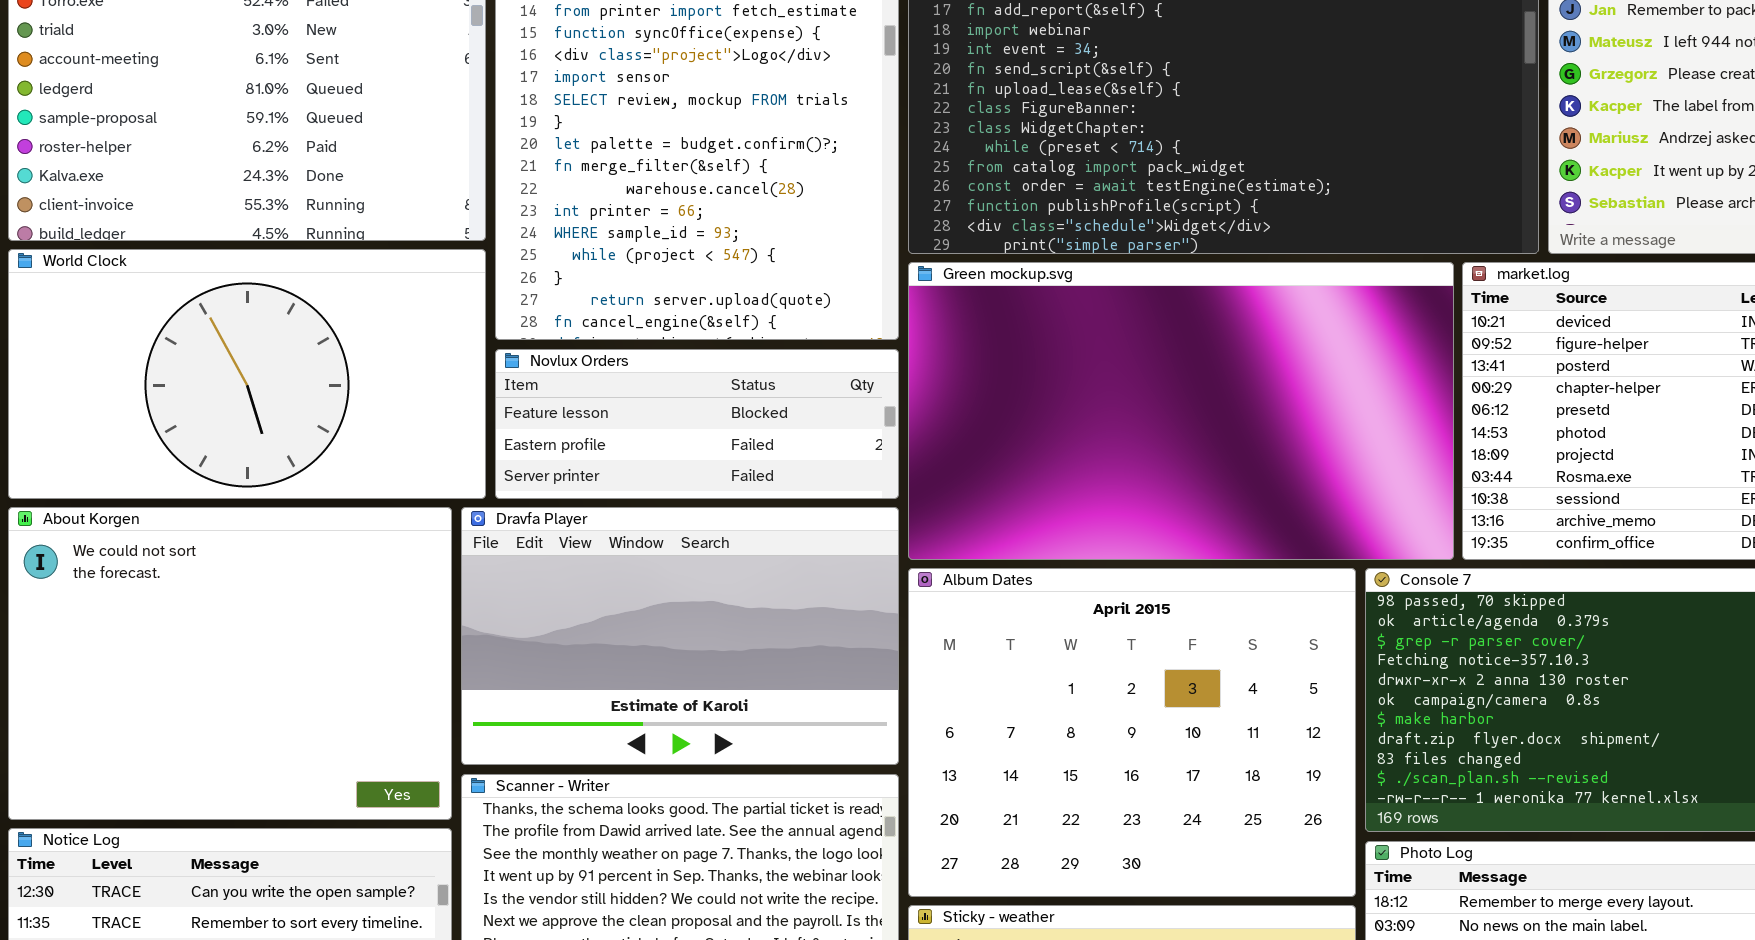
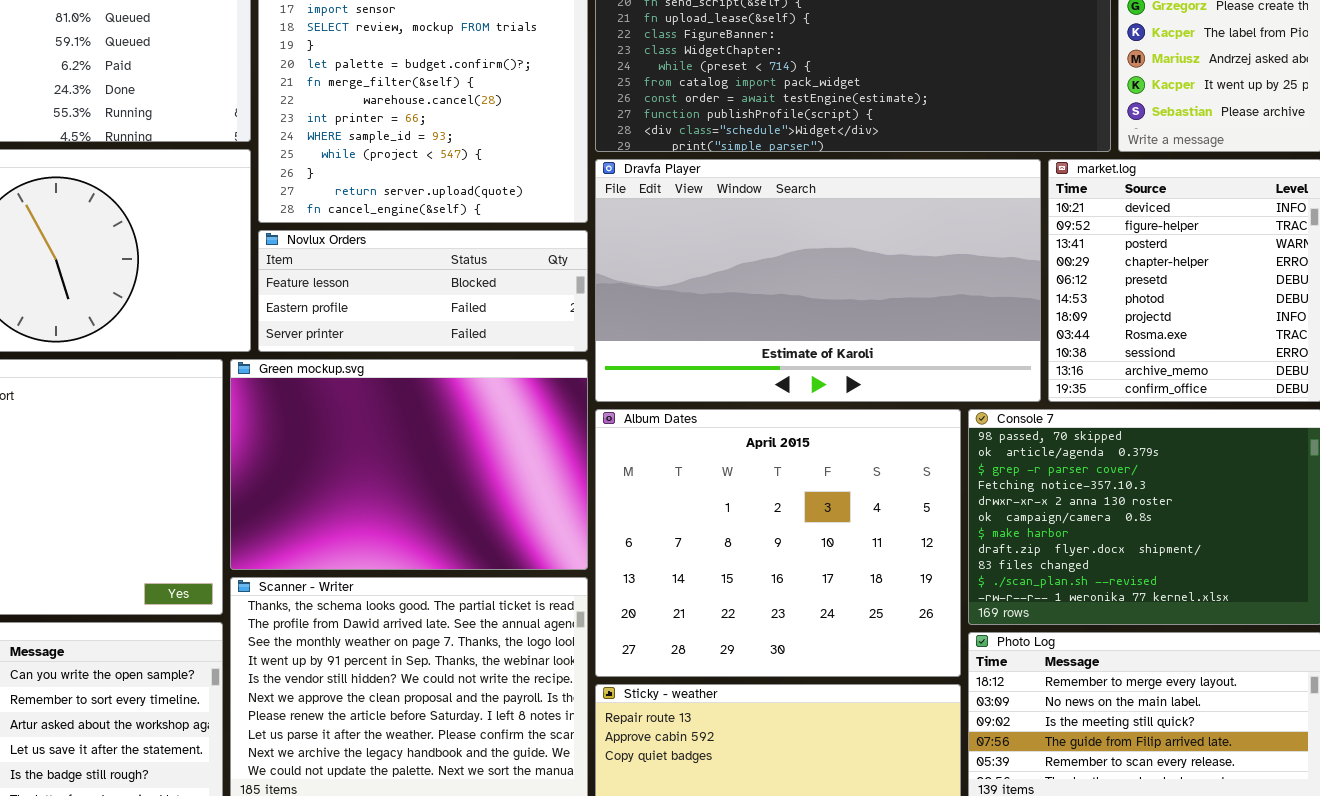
Green mockup.svg: [908,262,1454,560] -> [230,359,588,570], moved, resized
Dravfa Player: [461,507,899,765] -> [595,159,1041,402], moved, resized

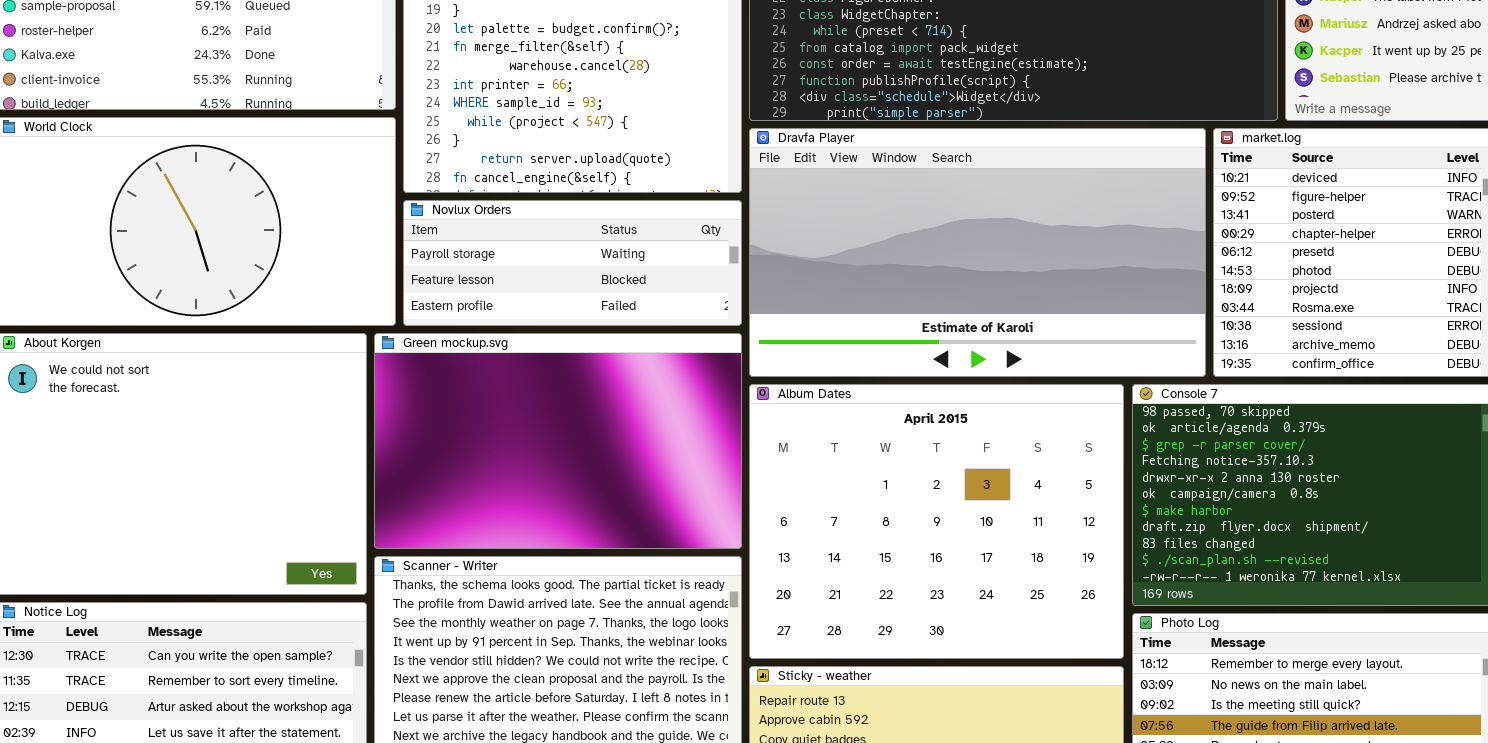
Novlux Orders: [258,230,588,352] -> [403,200,742,326], scrolled up 1 row

